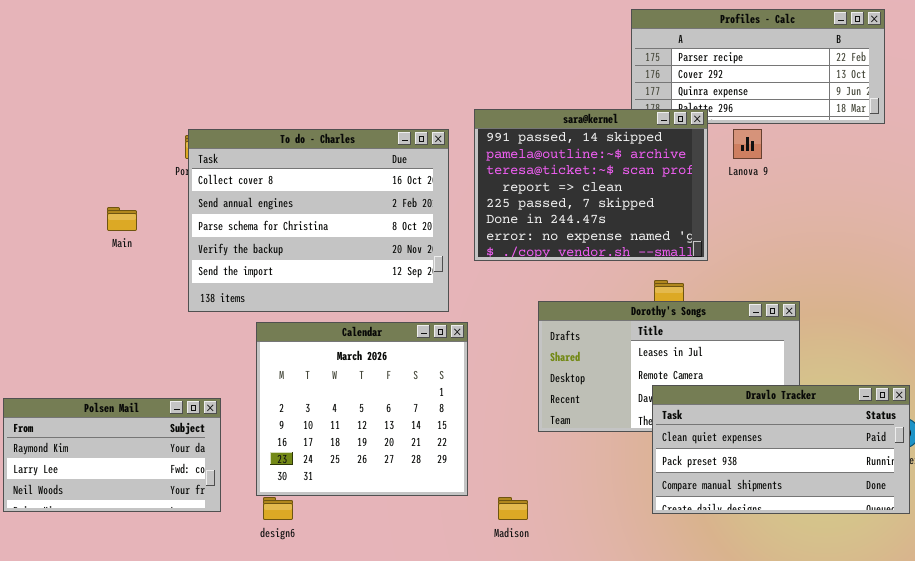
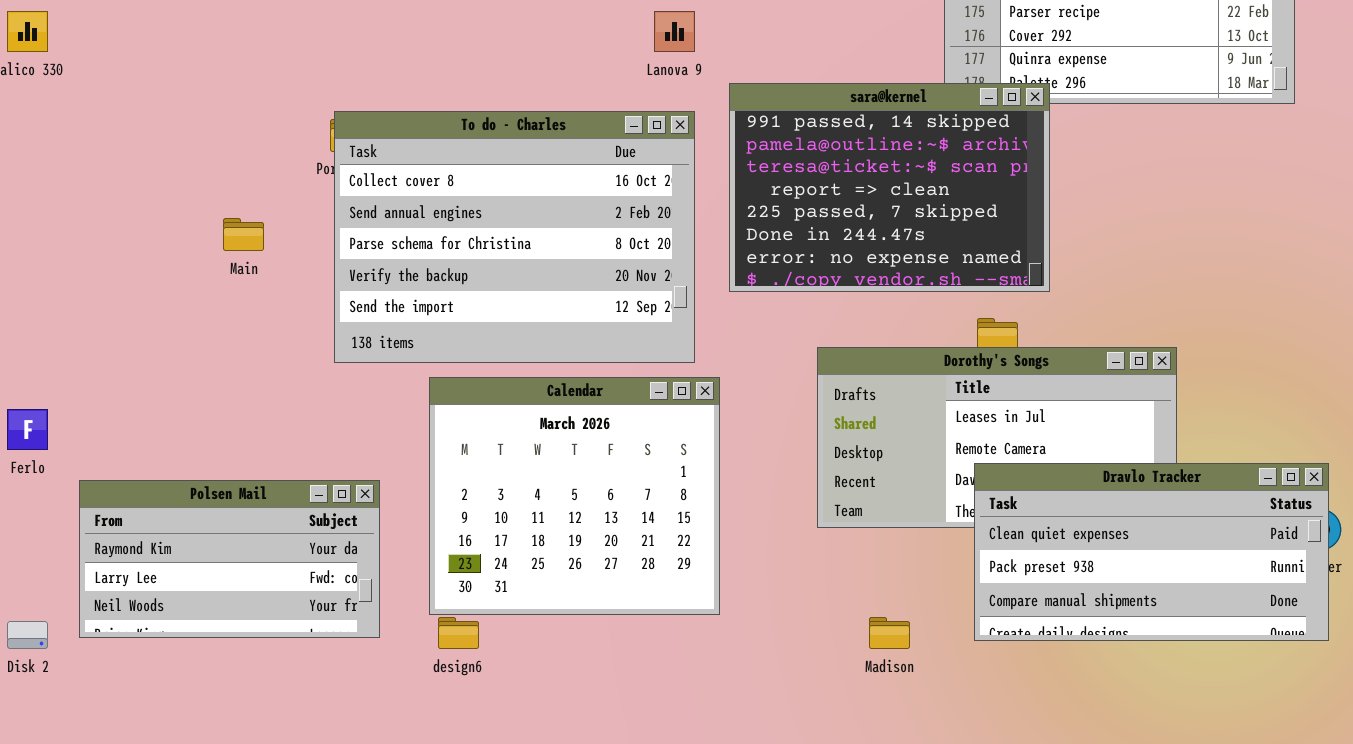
Lanova 9: [733,129,762,159] -> [654,11,695,52], moved
Madison: [498,497,528,520] -> [869,617,910,649], moved

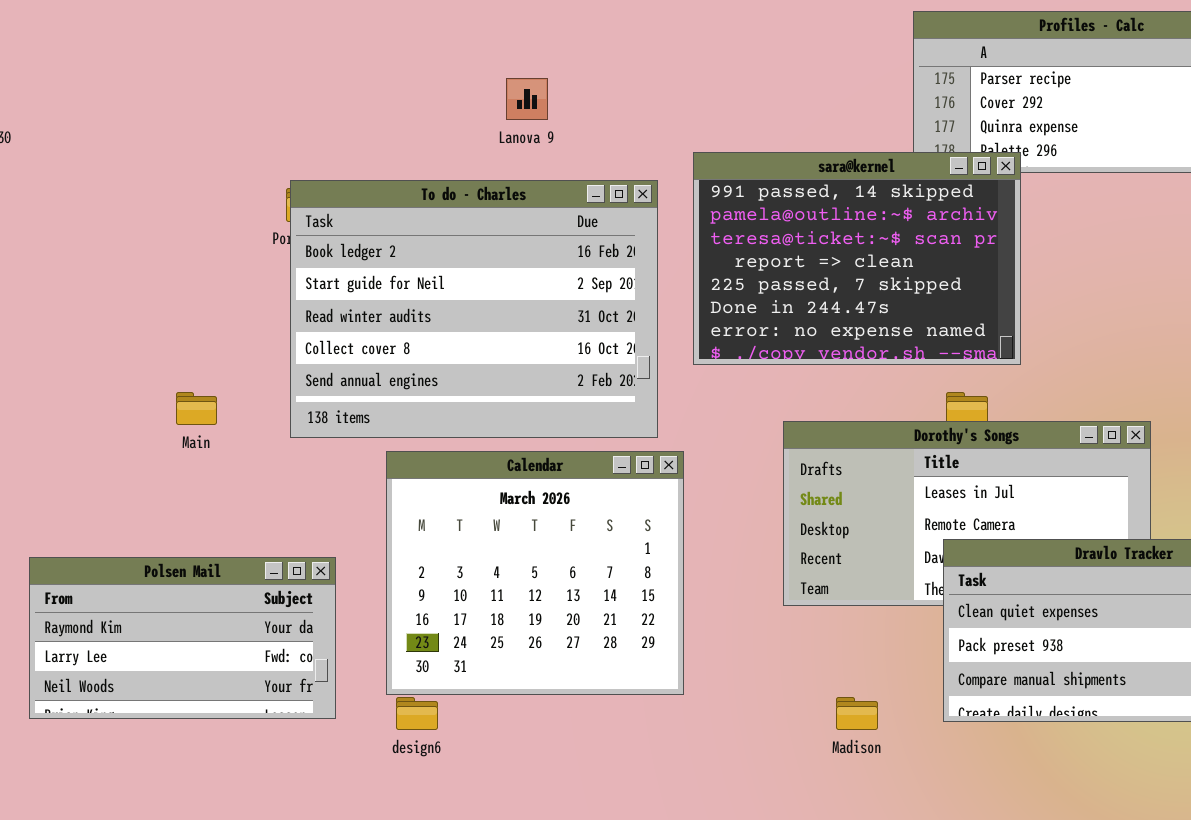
Lanova 9: [654,11,695,52] -> [506,78,548,120], moved
To do - Charles: [334,111,695,363] -> [290,180,658,438], scrolled up 3 rows
Main: [223,218,264,251] -> [176,392,217,425], moved

